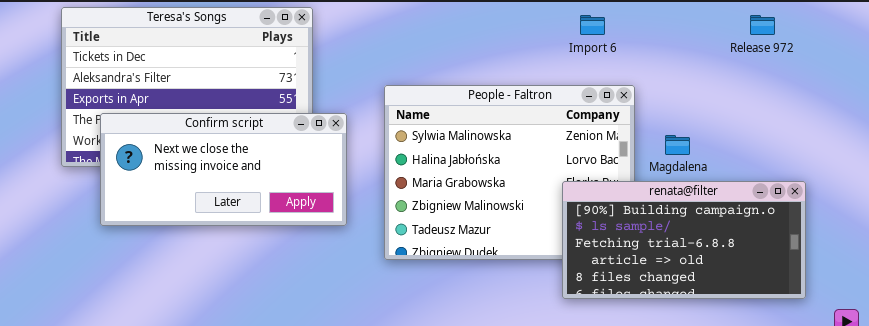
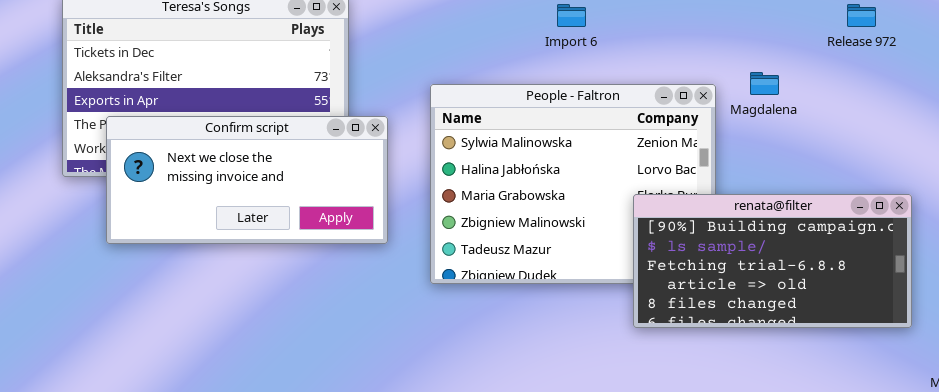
Import 6: [580,15,605,35] -> [557,4,586,27], moved
Magdalena: [665,135,690,155] -> [750,72,779,95], moved

